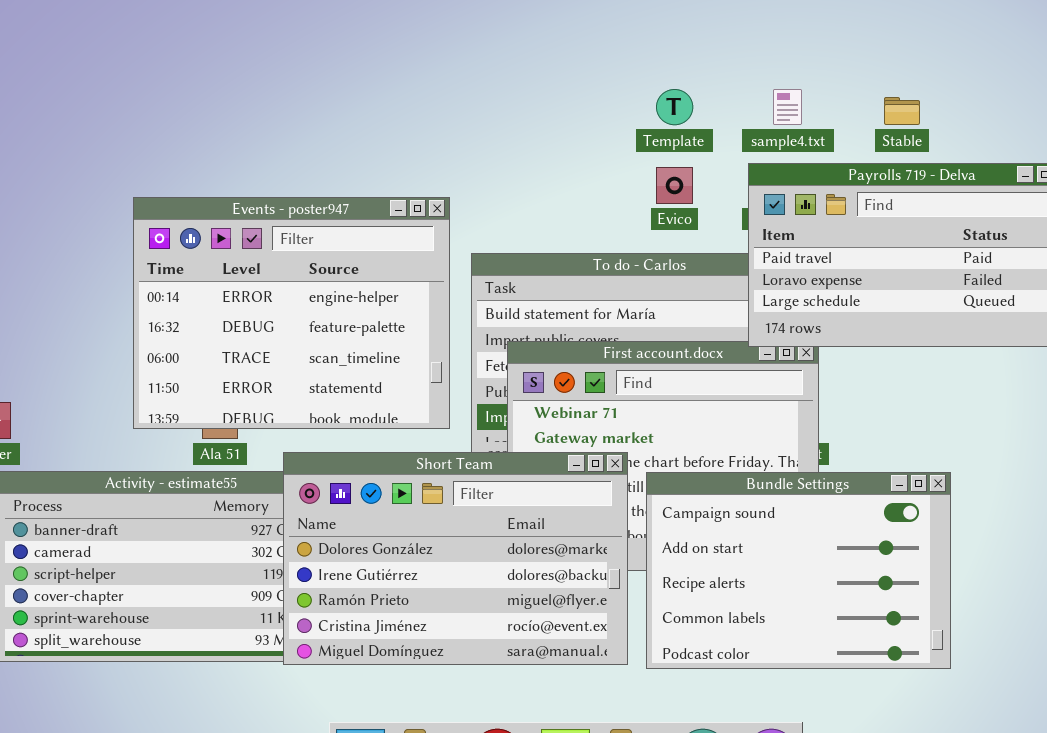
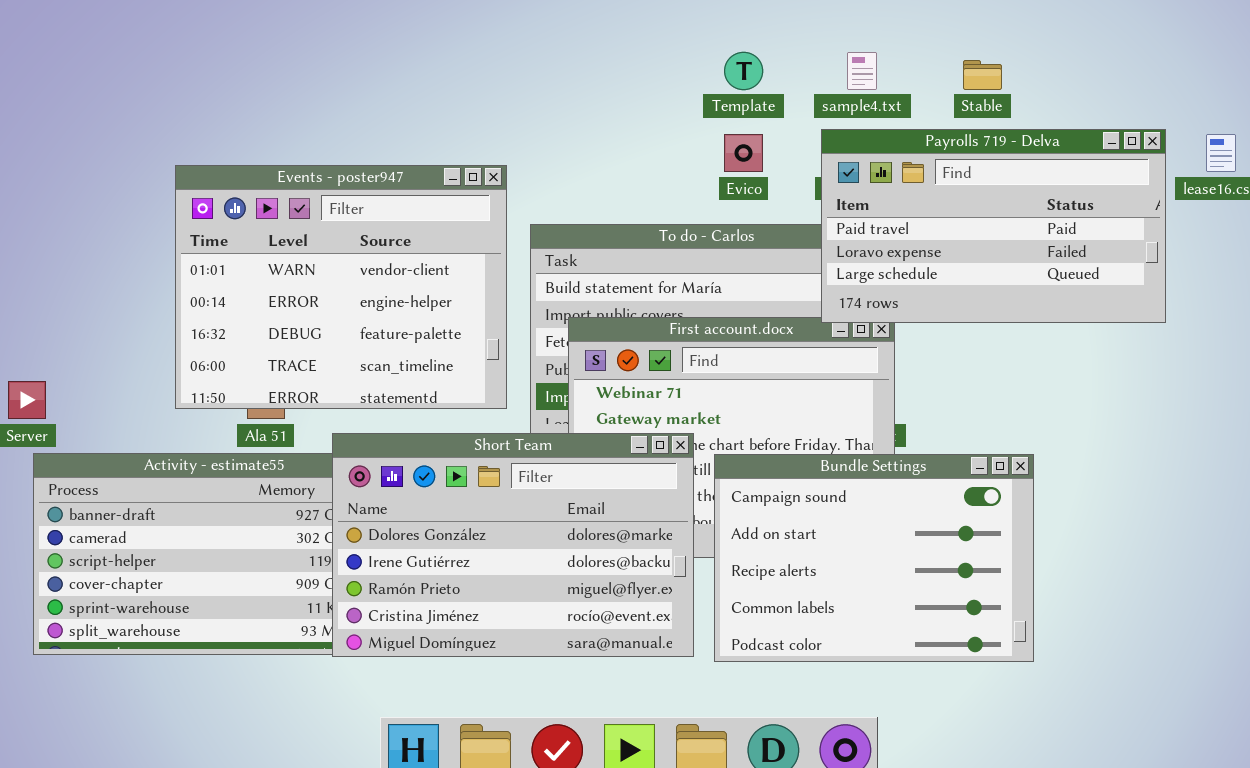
Events - poster947: [133,197,450,429] -> [175,165,507,409], scrolled up 1 row

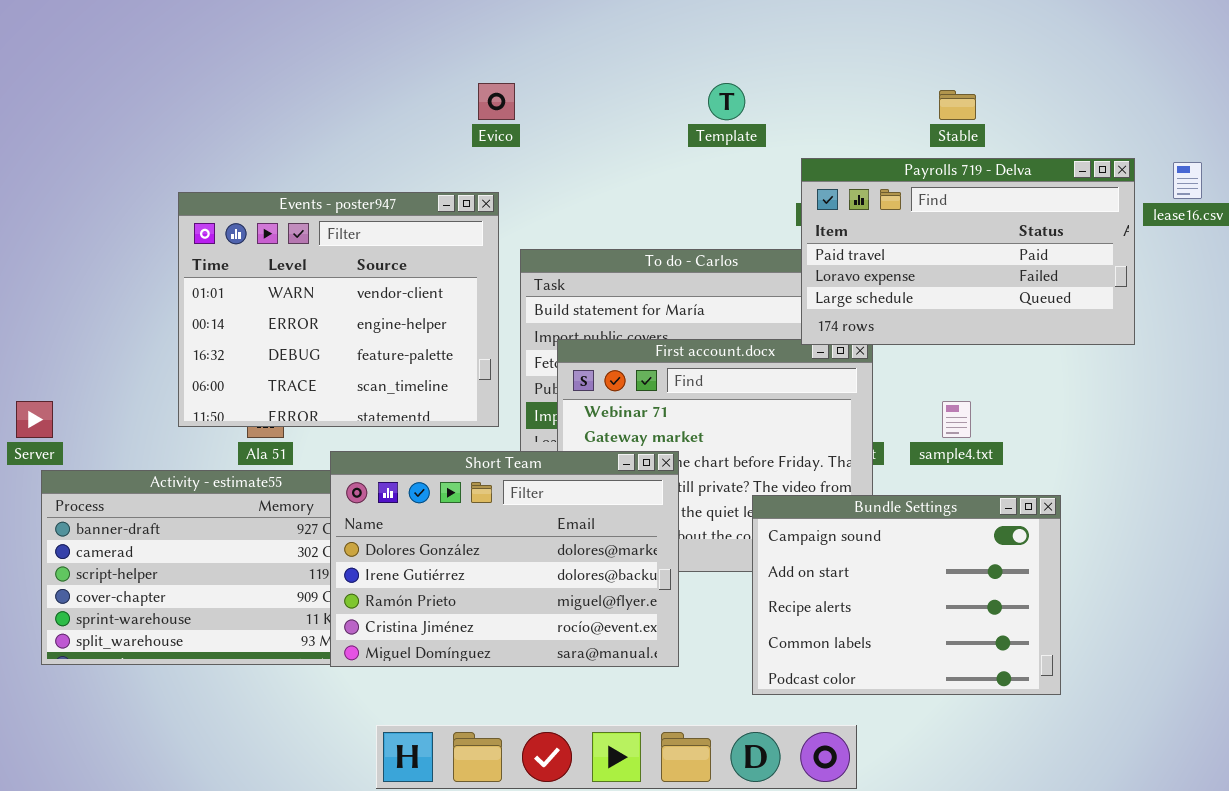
sample4.txt: [847,52,877,90] -> [942,401,971,438], moved
Evico: [724,134,763,172] -> [478,83,515,120], moved
Bundle Settings: [714,454,1034,662] -> [752,495,1061,695], moved

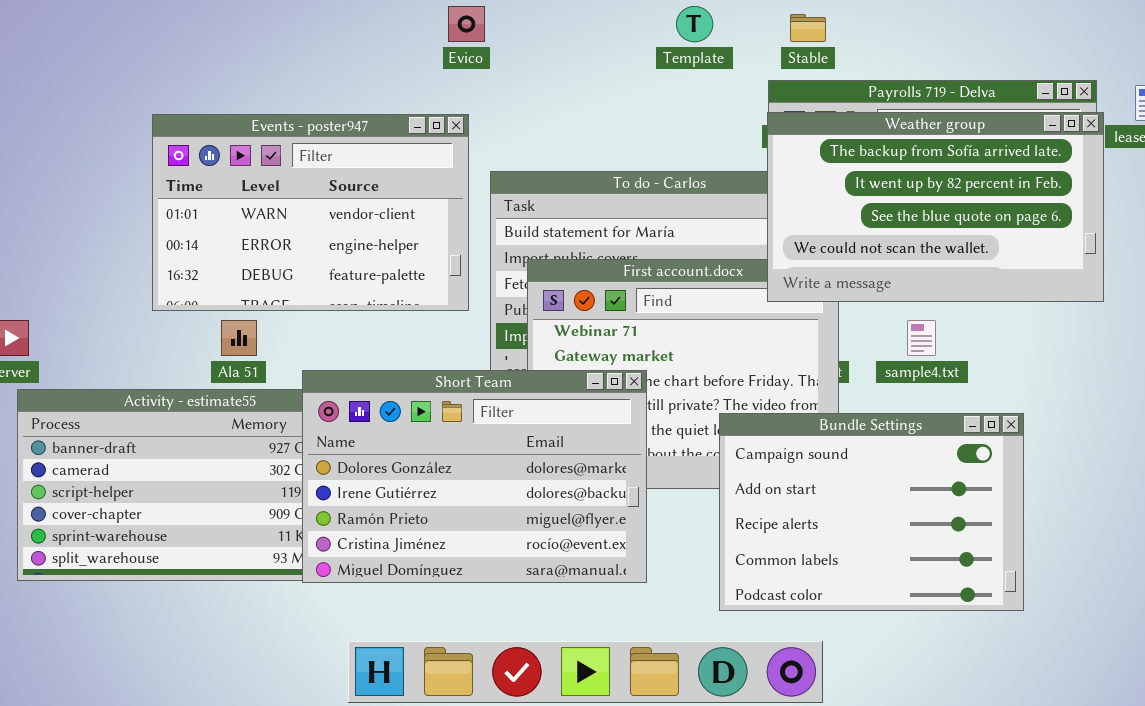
Stable: [939,90,976,120] -> [790,14,826,42], moved
Weather group: none -> [767,112,1104,302], opened
Events - poster947: [178,192,499,427] -> [152,114,469,311], resized

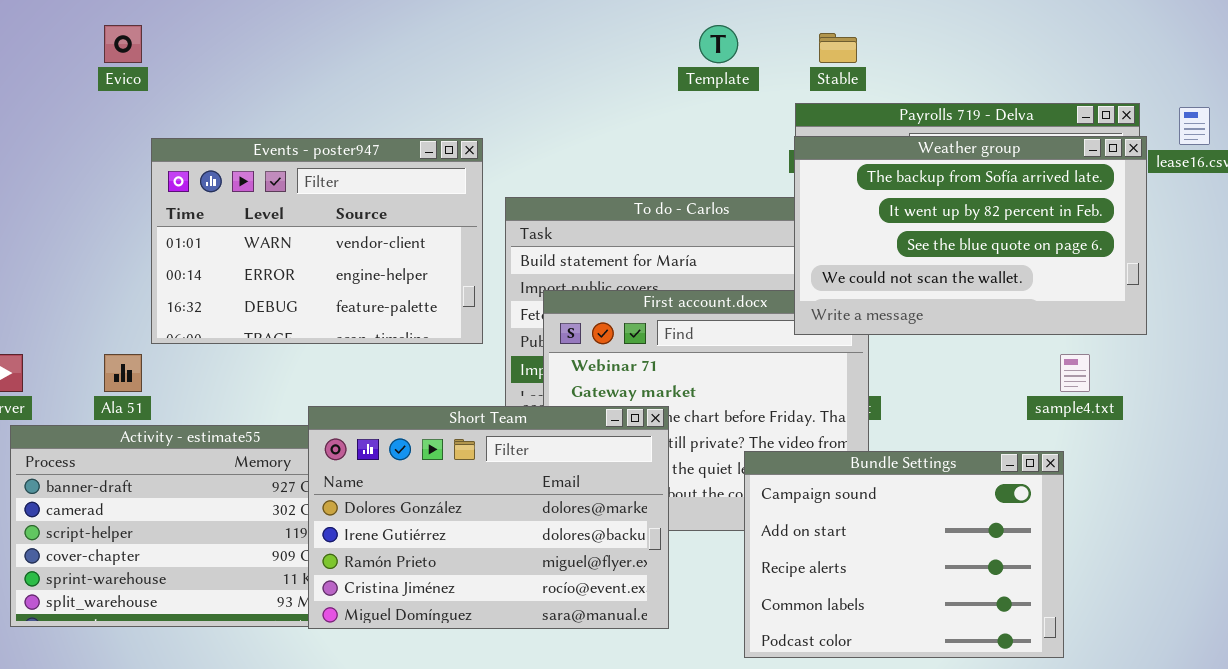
Evico: [448,6,485,42] -> [104,25,142,63], moved
Ala 51: [221,320,257,356] -> [104,354,142,392], moved
sample4.txt: [907,320,936,356] -> [1060,354,1090,392], moved

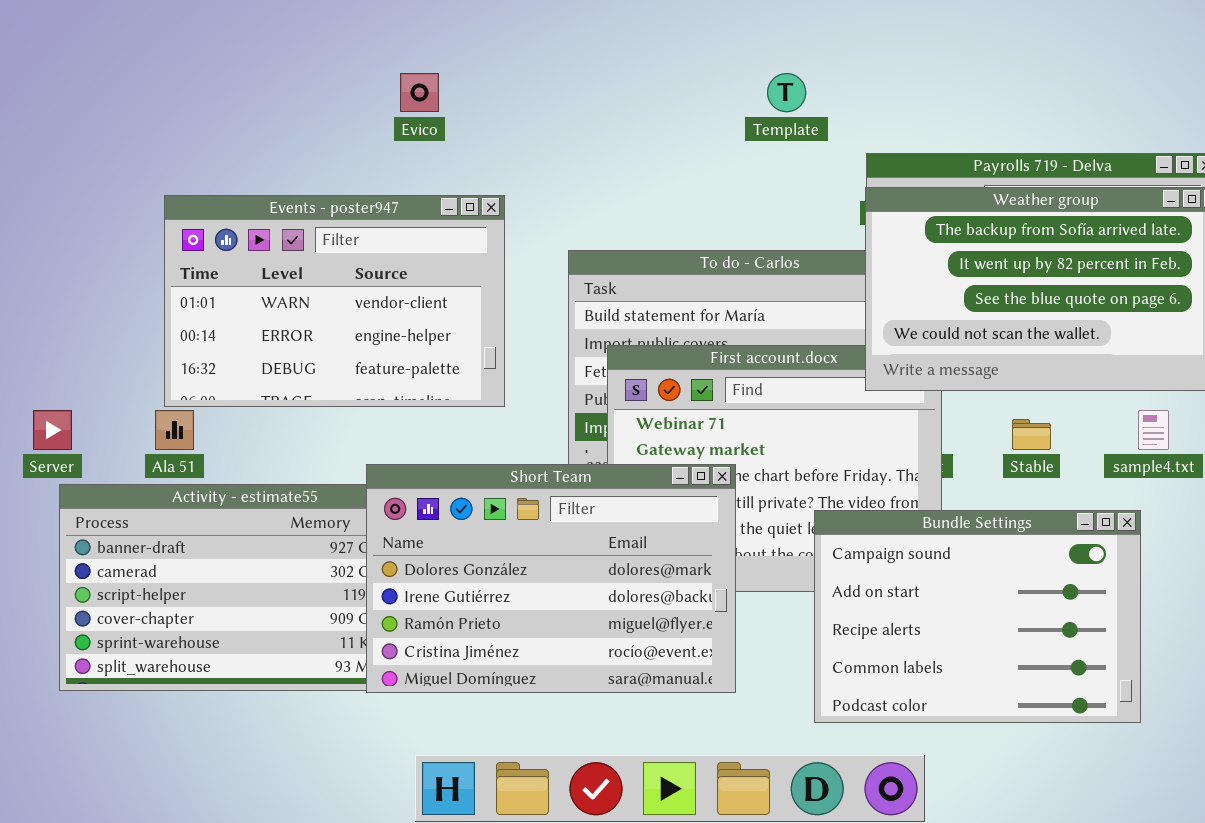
Evico: [104,25,142,63] -> [400,73,439,112], moved
Stable: [819,33,857,63] -> [1012,419,1051,450], moved
Events - poster947: [151,138,483,344] -> [164,195,505,407], moved

